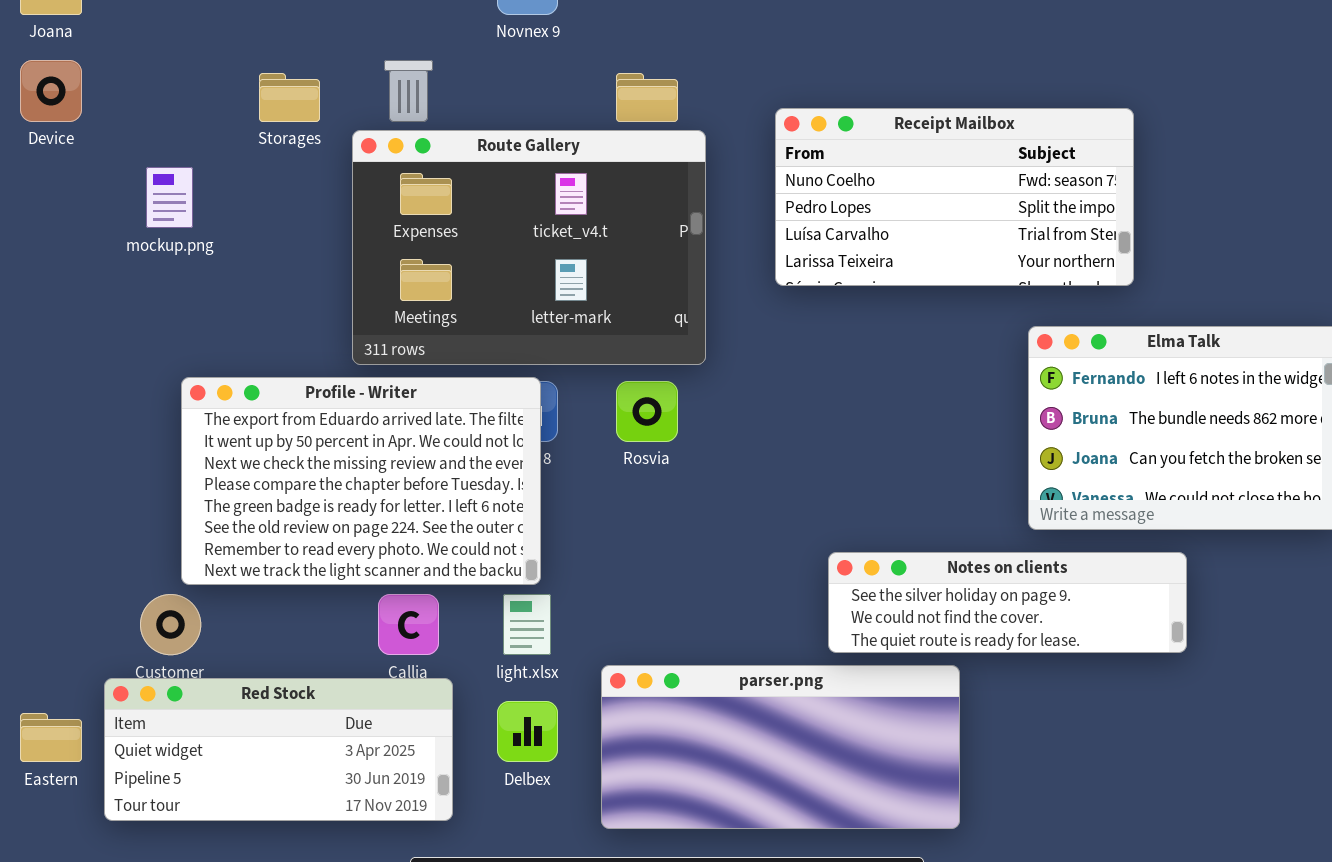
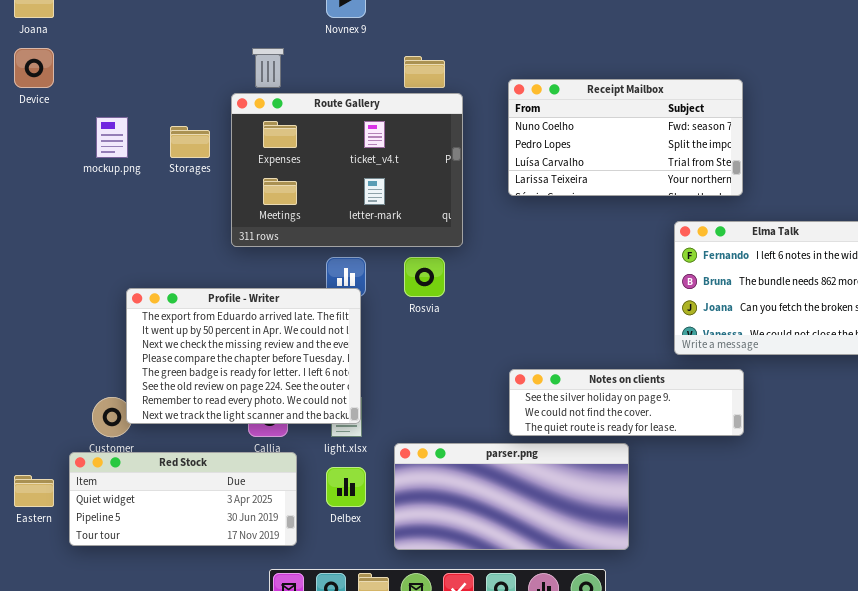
Storages: [259,73,320,122] -> [170,126,210,158], moved
Profile - Writer: [181,377,541,585] -> [126,288,361,424], moved
Notes on clients: [828,552,1187,653] -> [509,369,744,436], moved

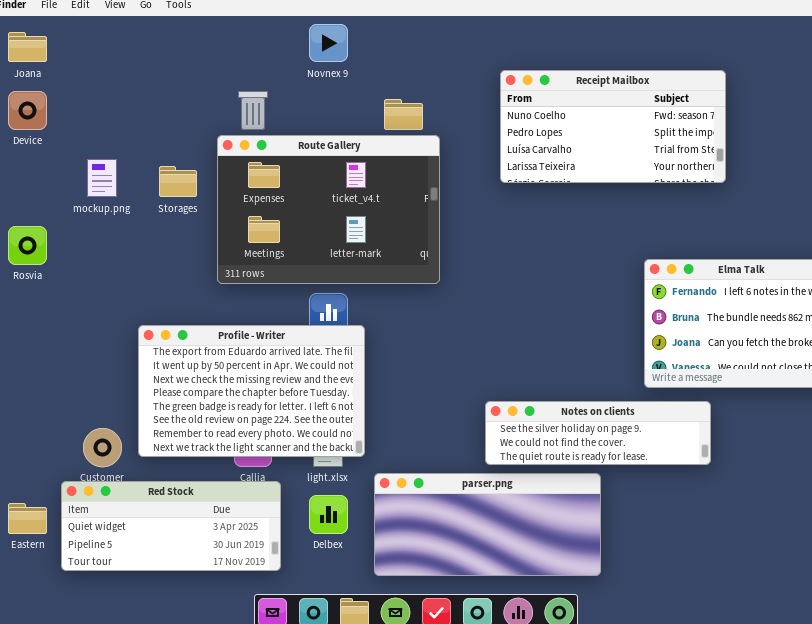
Receipt Mailbox: [508,79,743,196] -> [500,70,726,183], moved
Rosvia: [404,257,445,297] -> [8,226,47,265], moved
Profile - Writer: [126,288,361,424] -> [138,325,365,457], moved

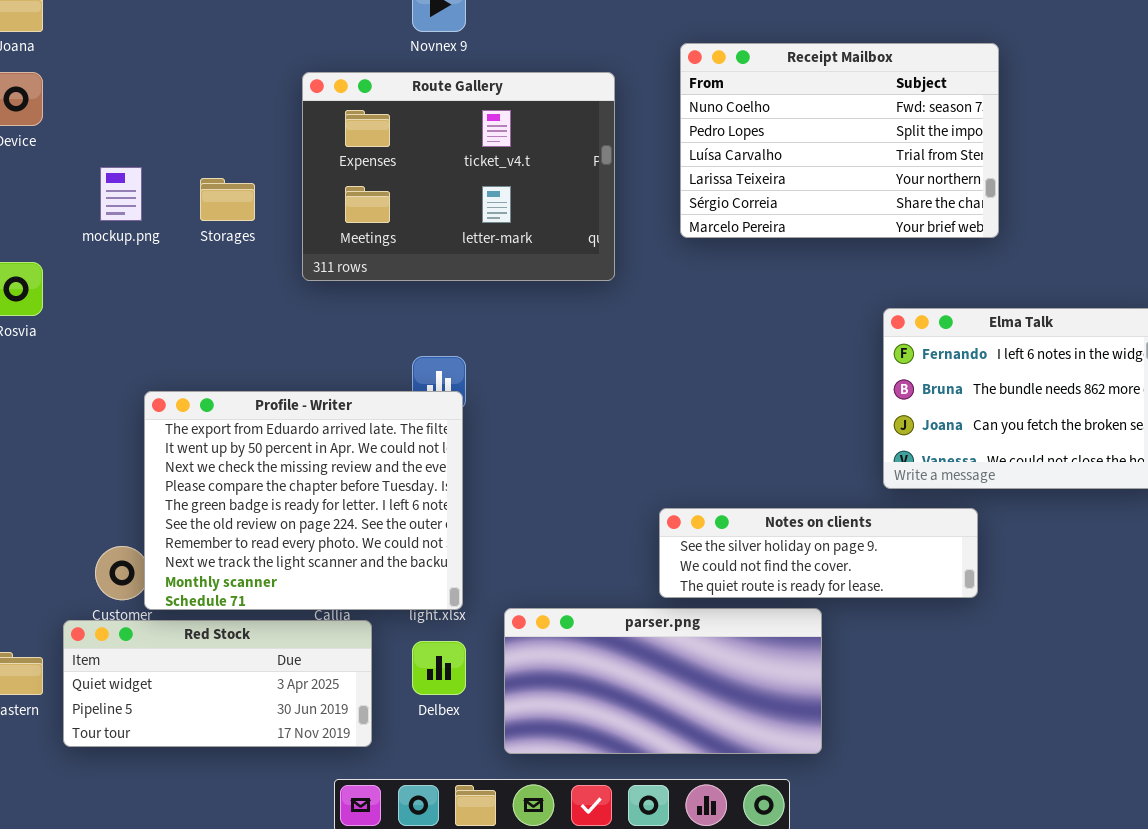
Receipt Mailbox: [500,70,726,183] -> [680,43,999,238], resized
Route Gallery: [217,135,440,284] -> [302,72,615,281], moved
Profile - Writer: [138,325,365,457] -> [144,391,463,610], moved, resized

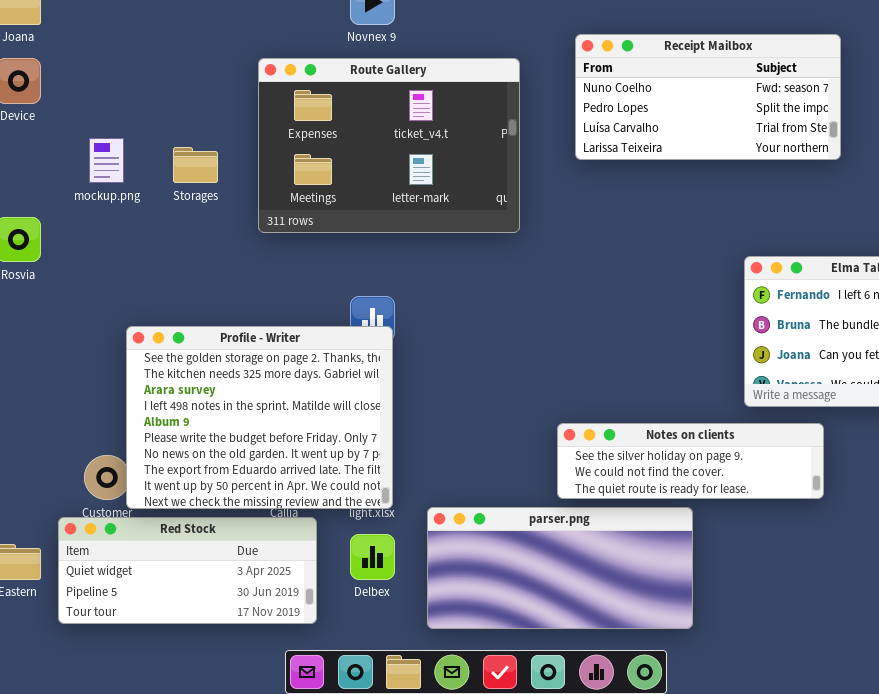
Receipt Mailbox: [680,43,999,238] -> [575,34,841,160], resized
Profile - Writer: [144,391,463,610] -> [126,326,393,509], scrolled up 7 rows

